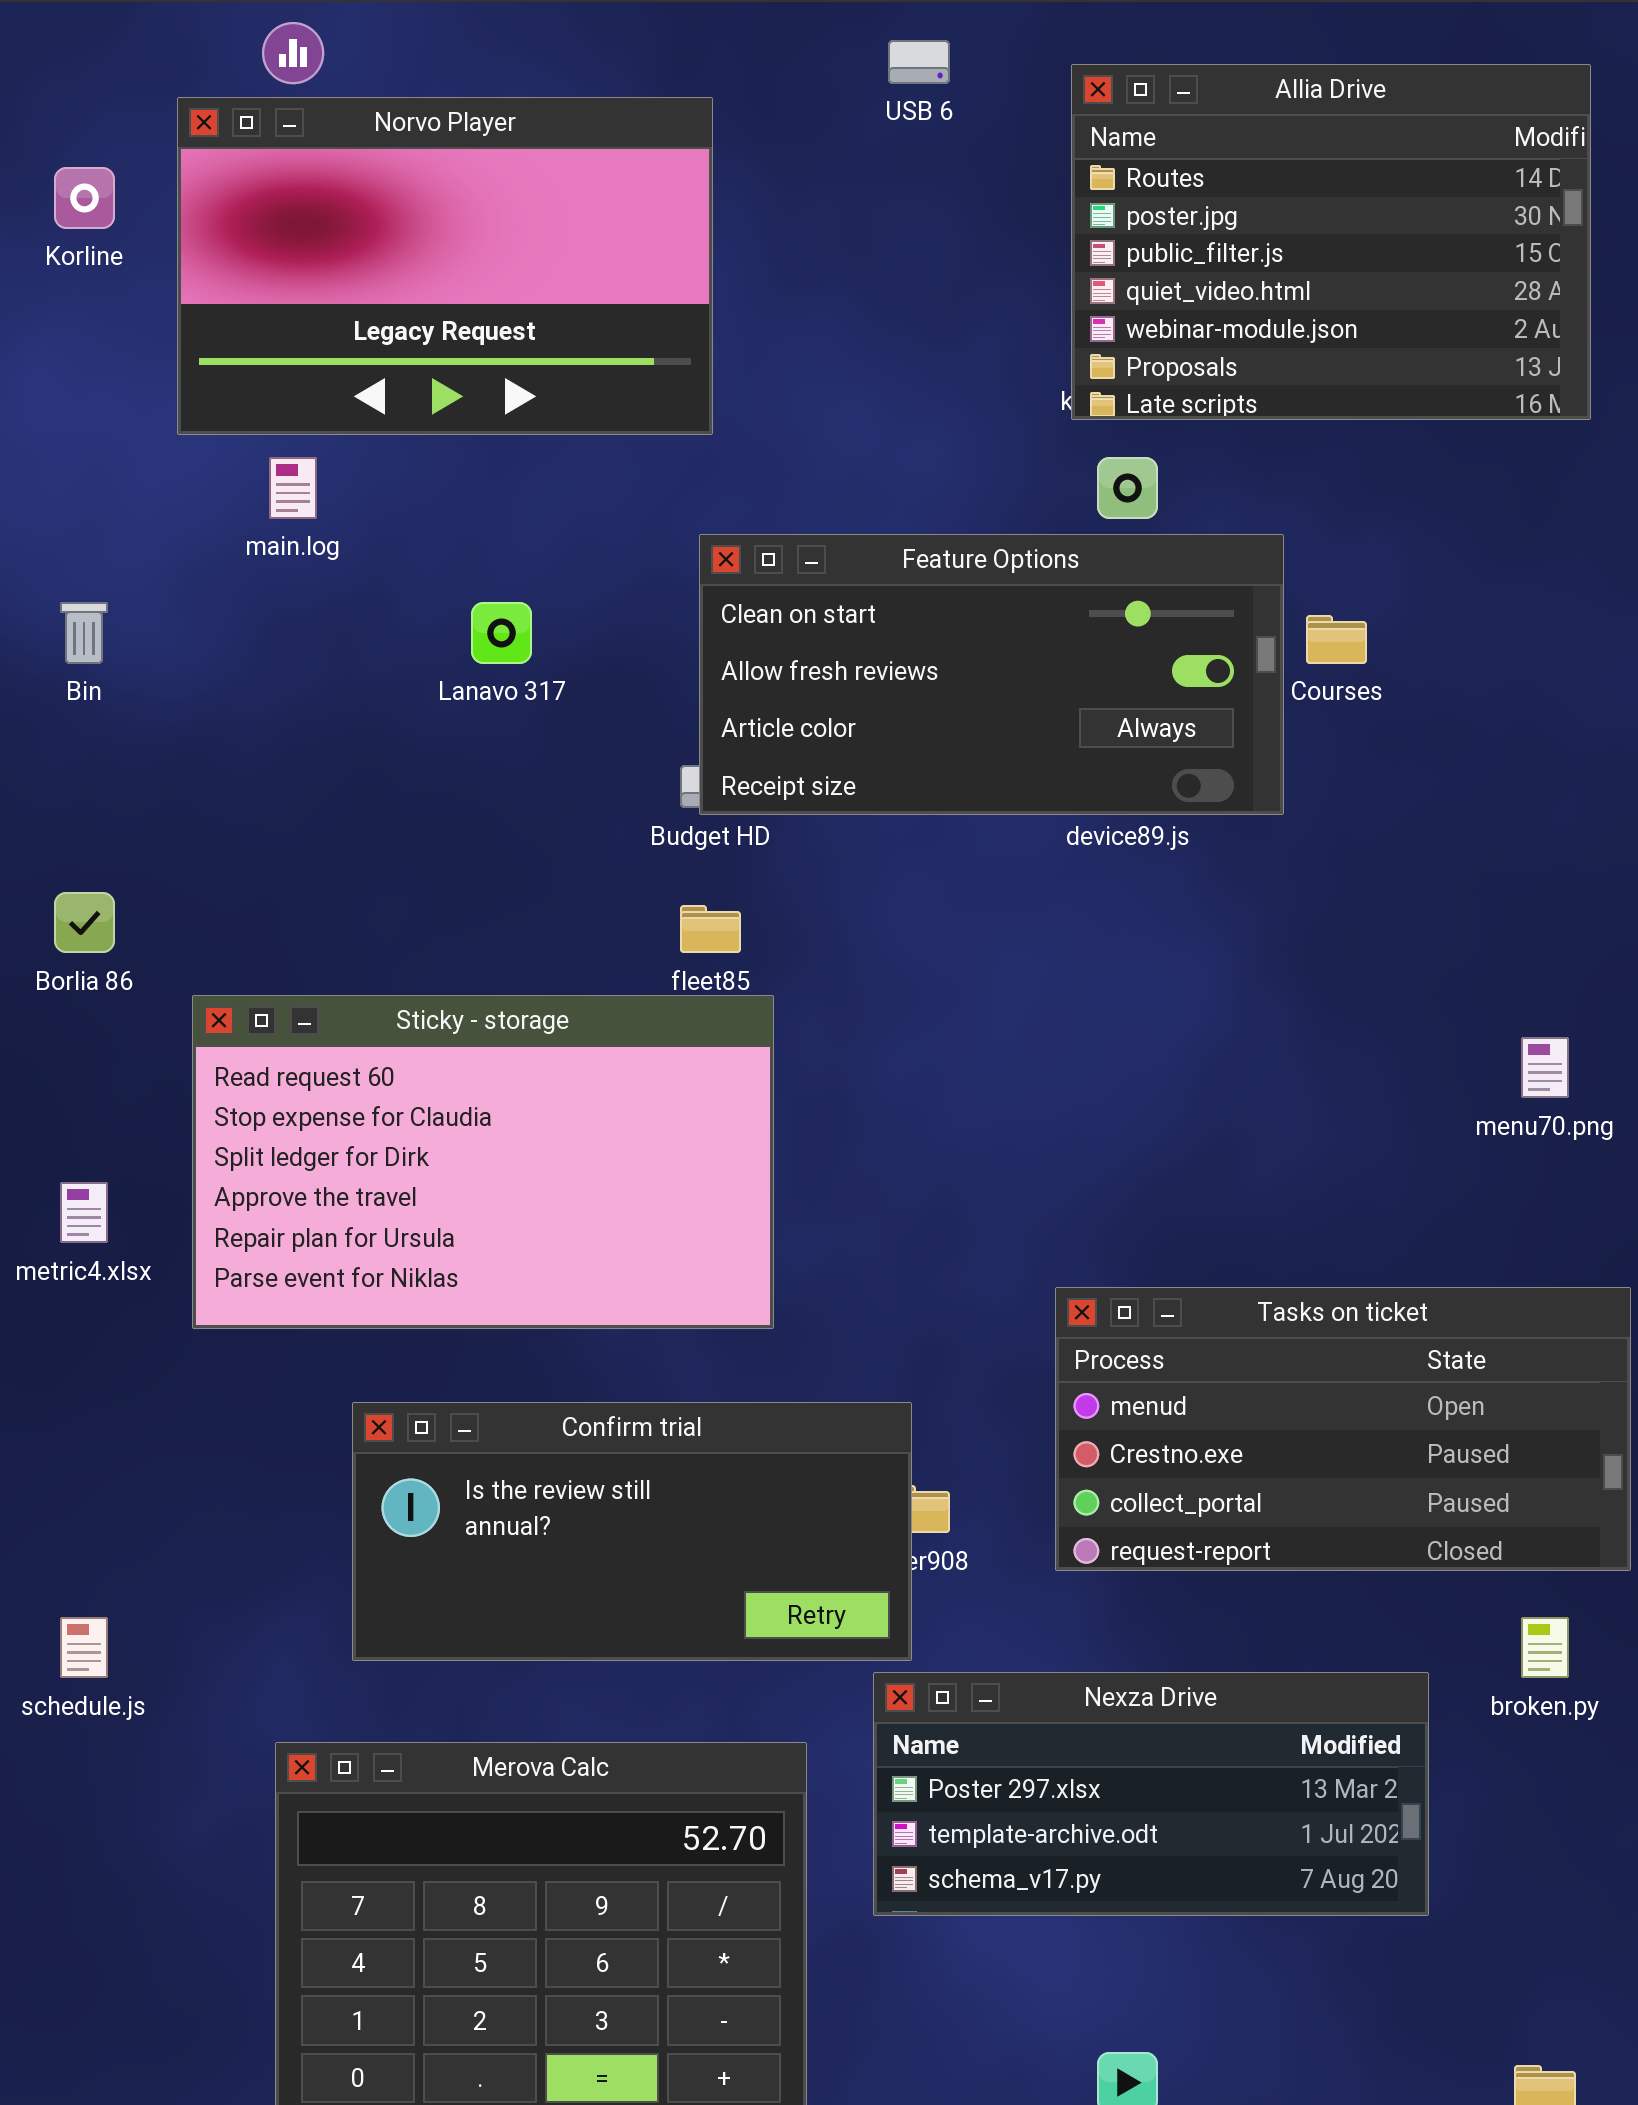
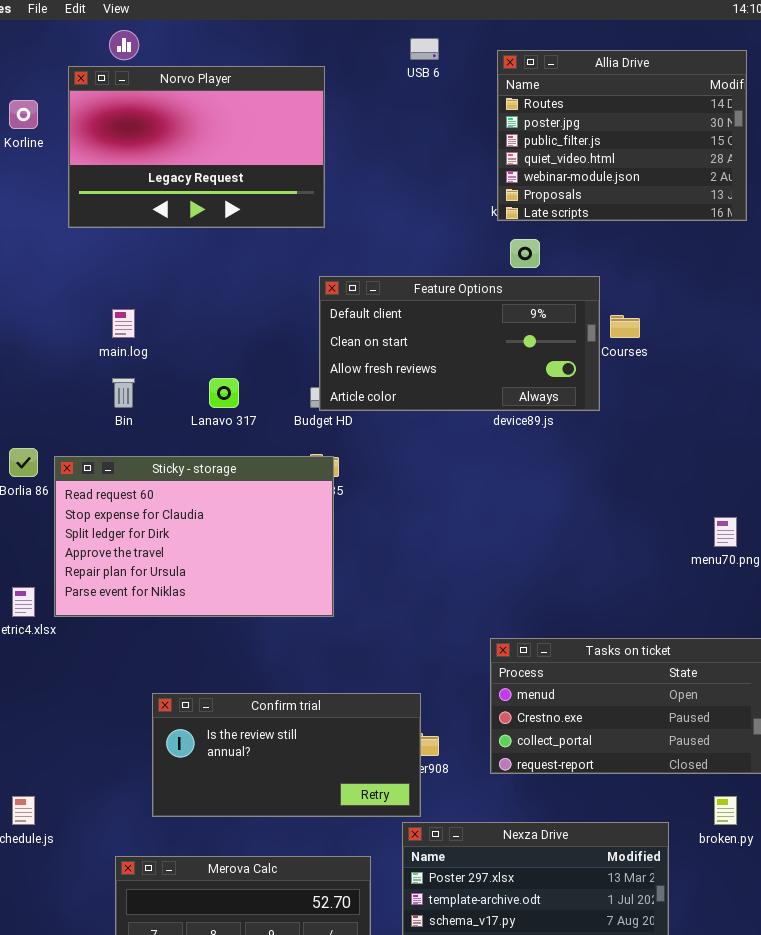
main.log: [269,457,317,519] -> [112,309,135,338], moved
Feature Options: [699,534,1284,815] -> [319,276,600,411], scrolled up 1 row
Bin: [60,602,108,664] -> [112,378,135,408], moved
Lanavo 317: [471,602,532,664] -> [209,378,239,408], moved
Sticky - storage: [192,995,774,1329] -> [54,456,334,617], moved

